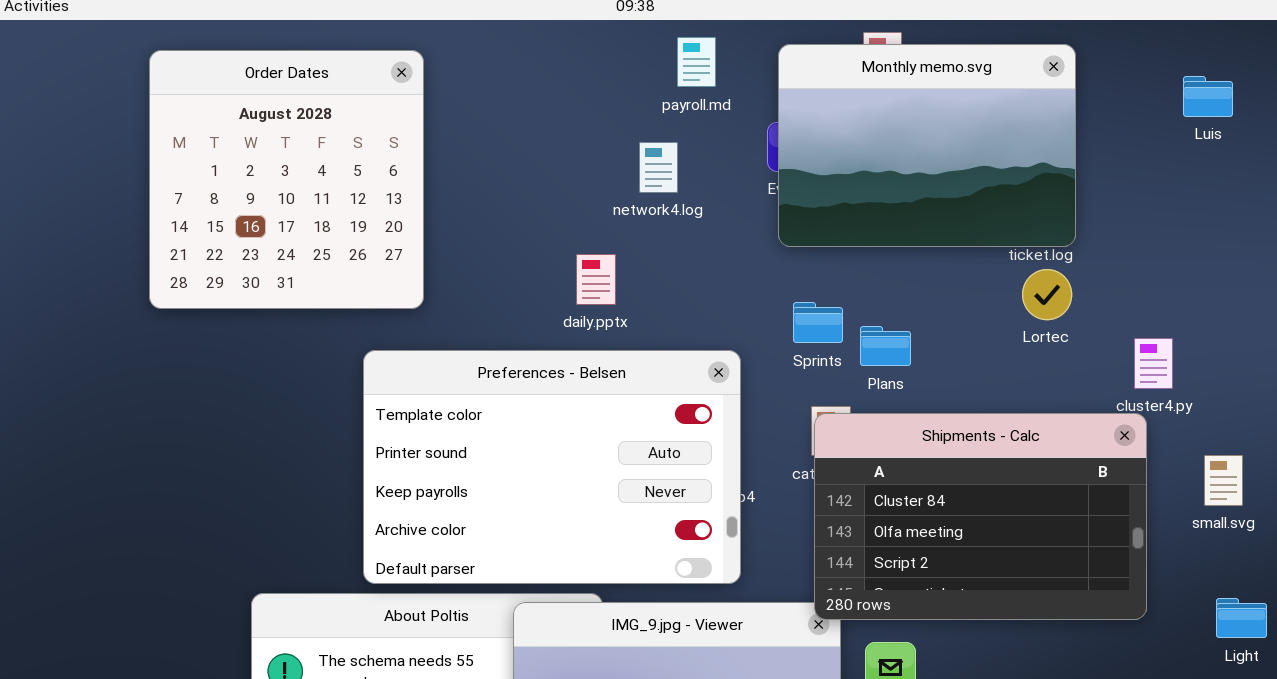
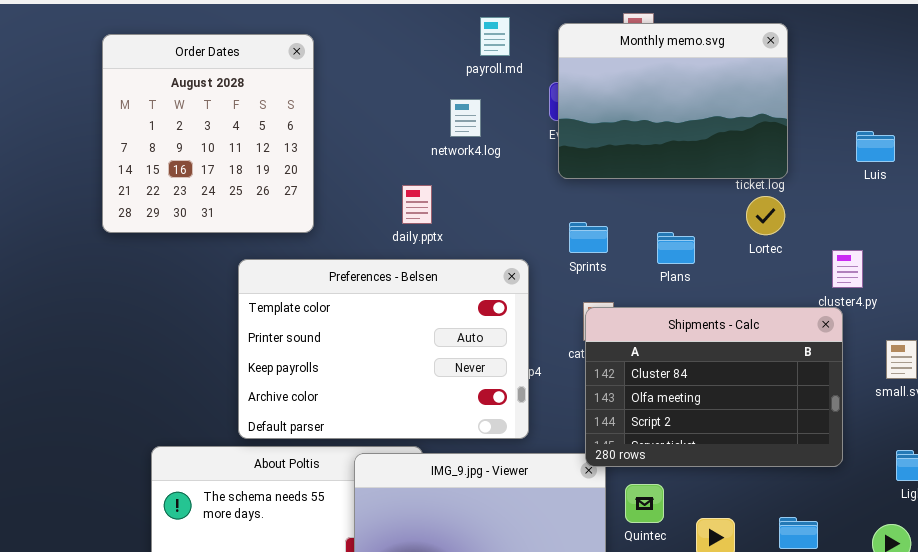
Order Dates: [149,50,424,309] -> [102,34,314,233], moved
Luis: [1183,76,1233,117] -> [856,131,895,162], moved
Plans: [860,326,911,366] -> [657,232,695,264], moved

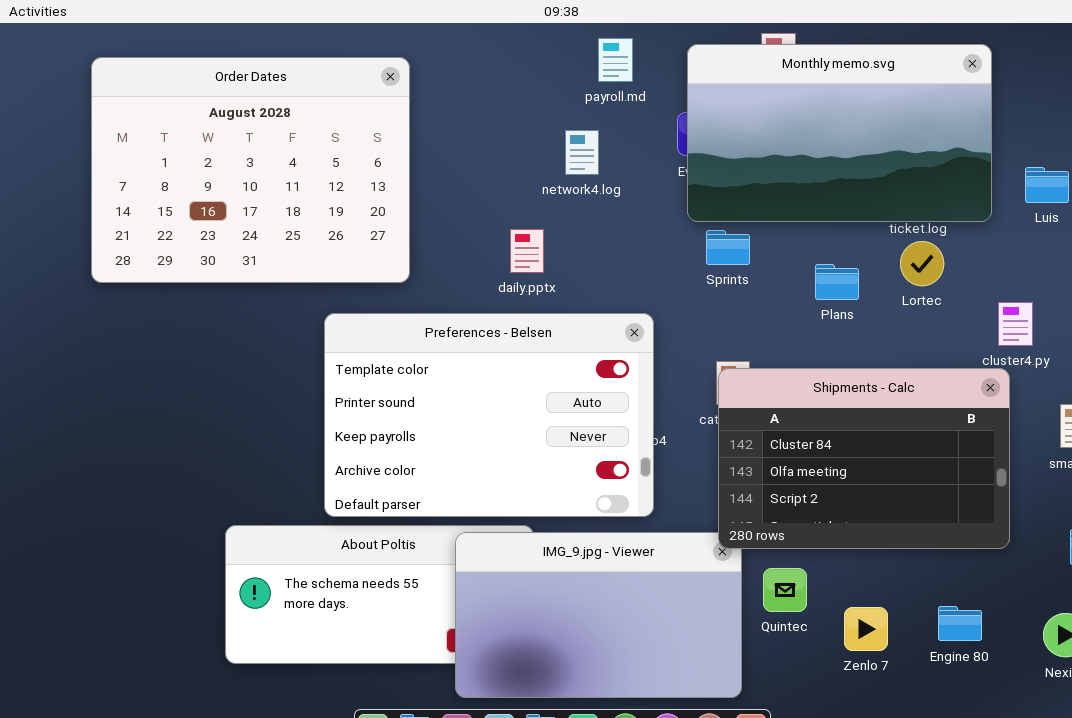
Monthly memo.svg: [558,23,788,179] -> [687,44,992,222], resized
Order Dates: [102,34,314,233] -> [91,57,410,283], resized
Sprints: [569,222,608,253] -> [706,230,750,265], moved
Plans: [657,232,695,264] -> [815,264,859,300], moved

